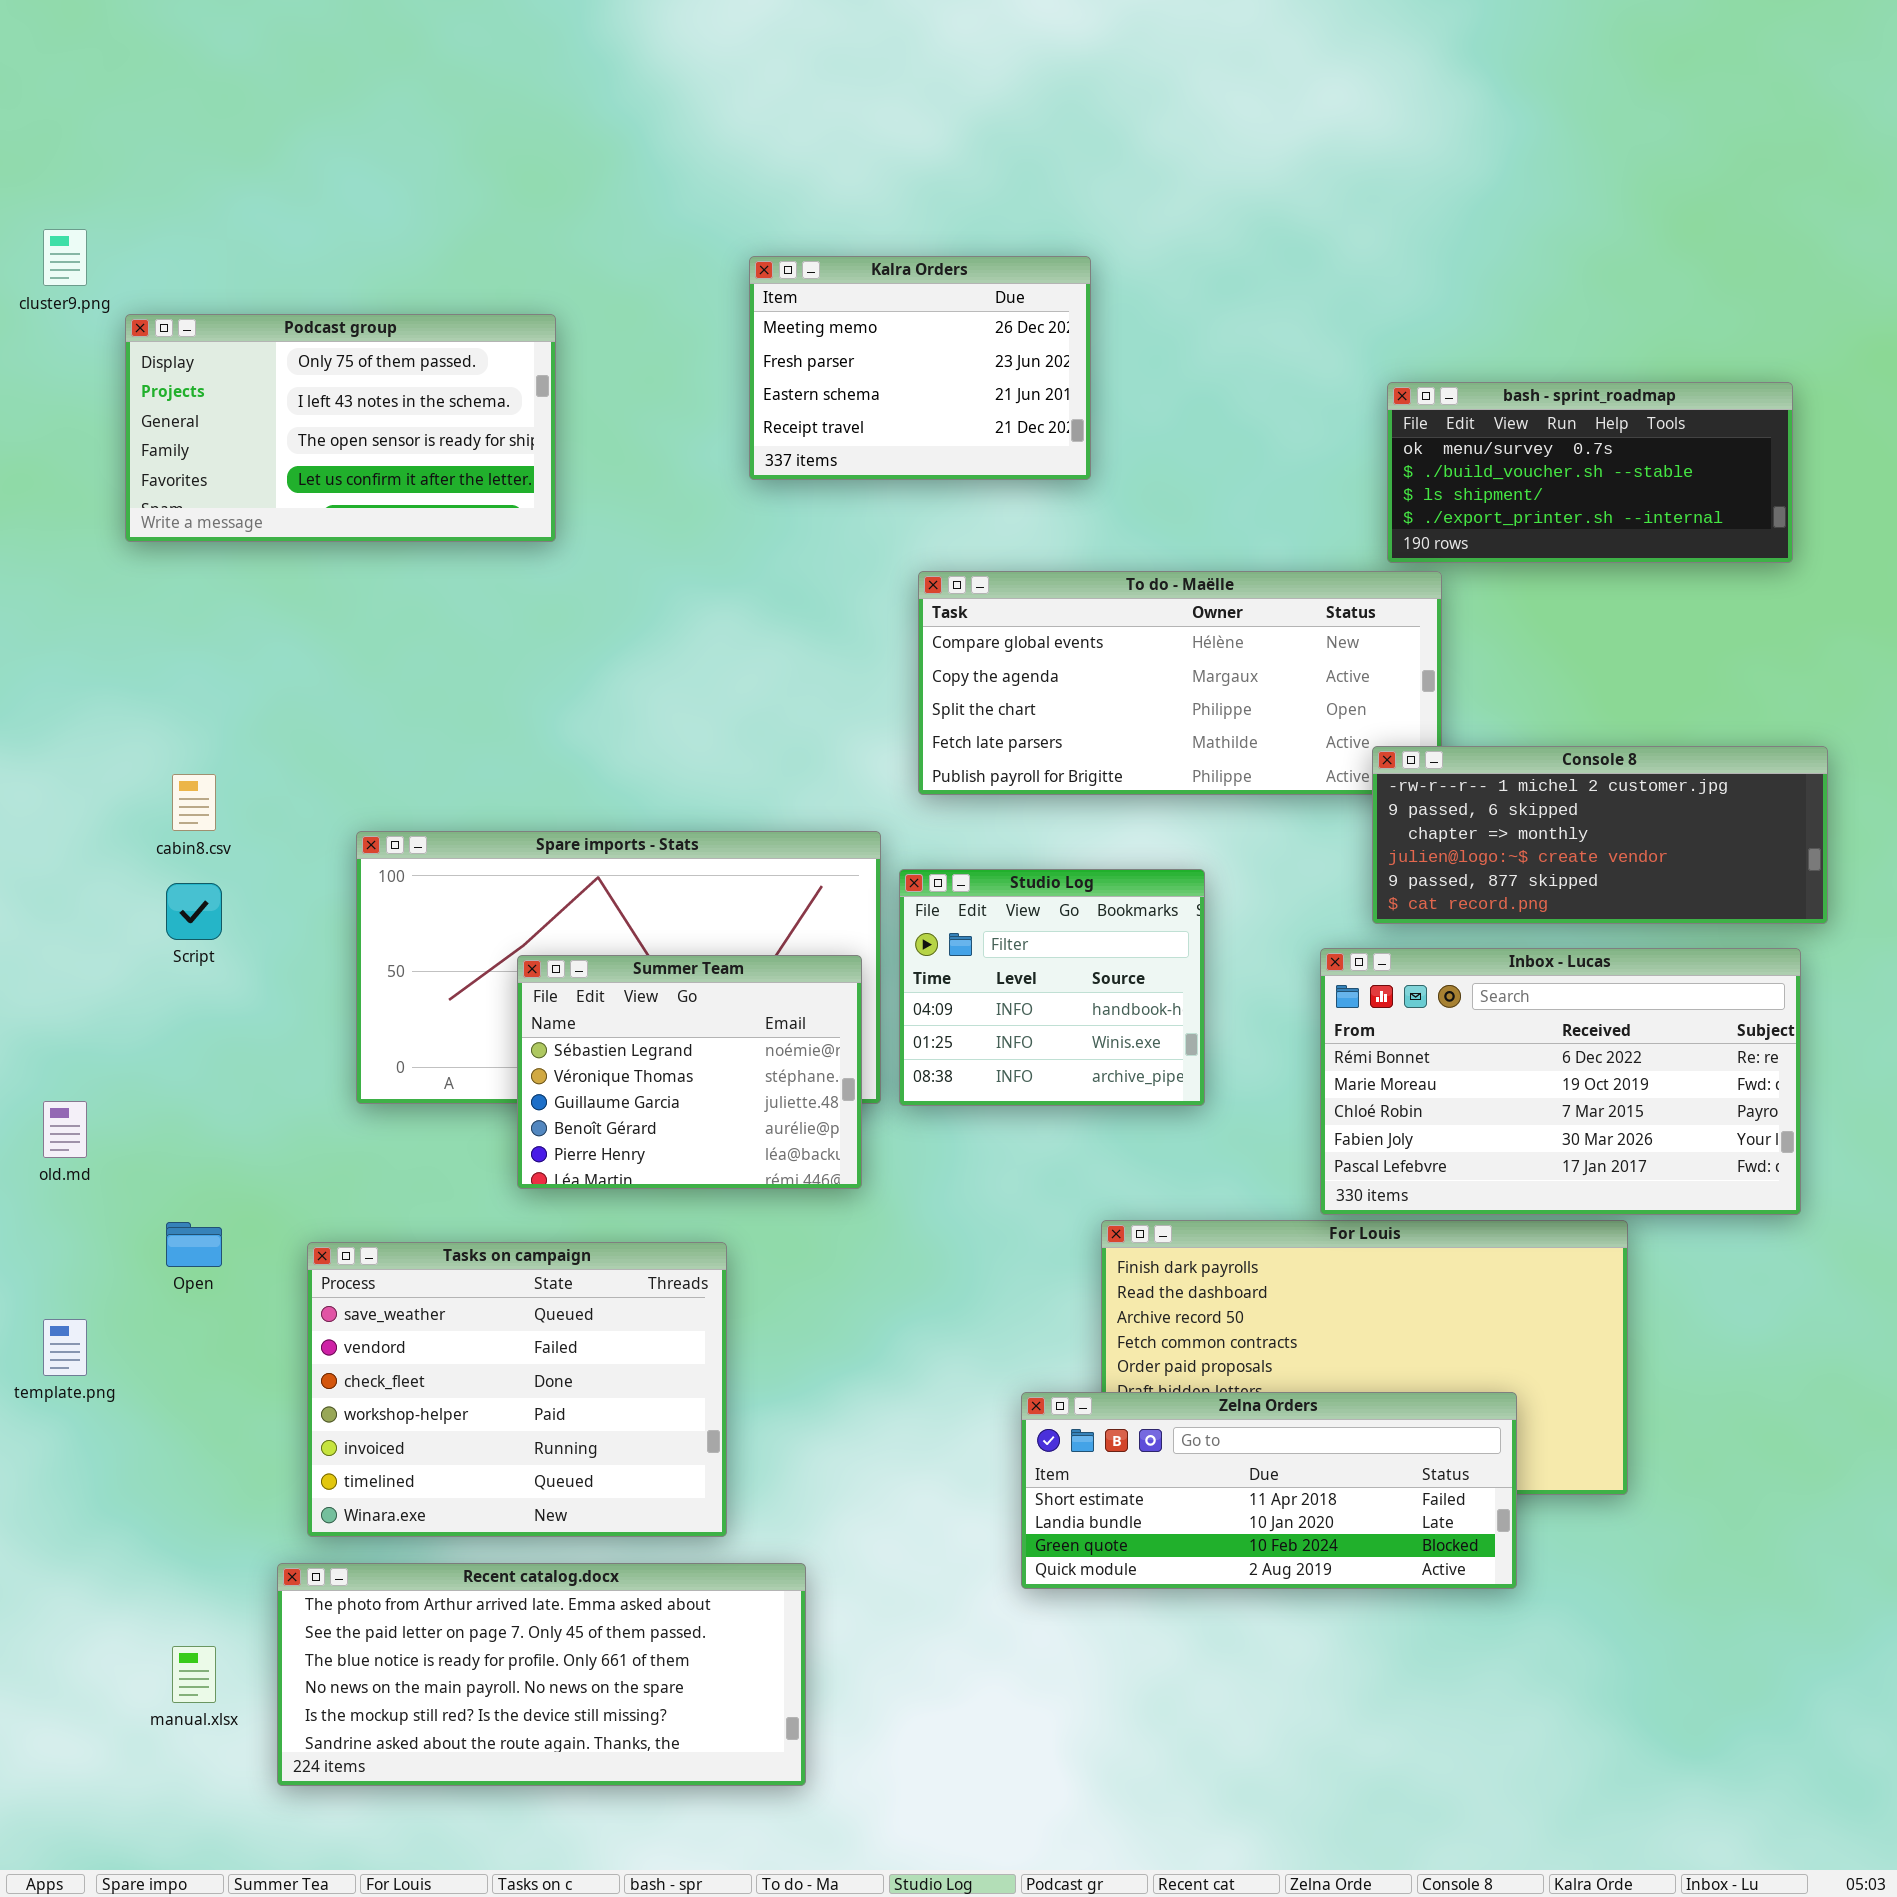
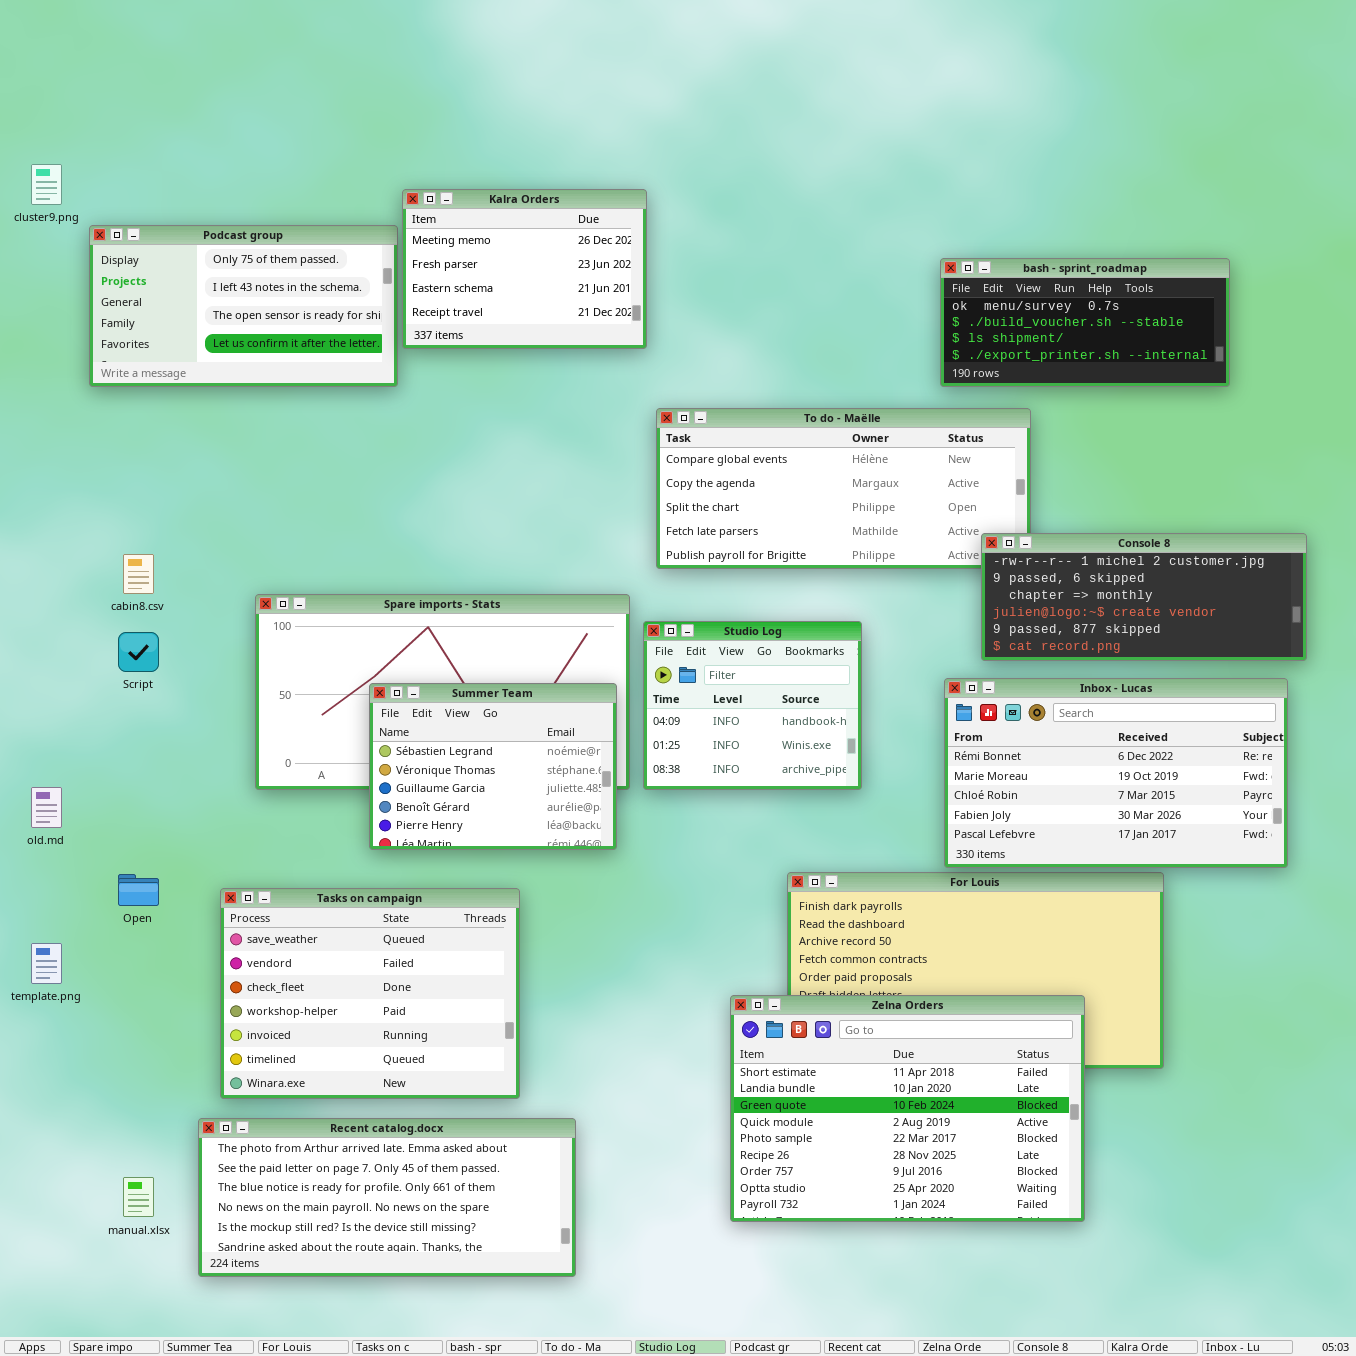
Kalra Orders: [749,256,1091,480] -> [402,189,647,349], moved
bash - sprint_roadmap: [1387,382,1793,563] -> [940,258,1230,387], moved
Zelna Orders: [1021,1392,1517,1589] -> [730,995,1085,1222], resized

